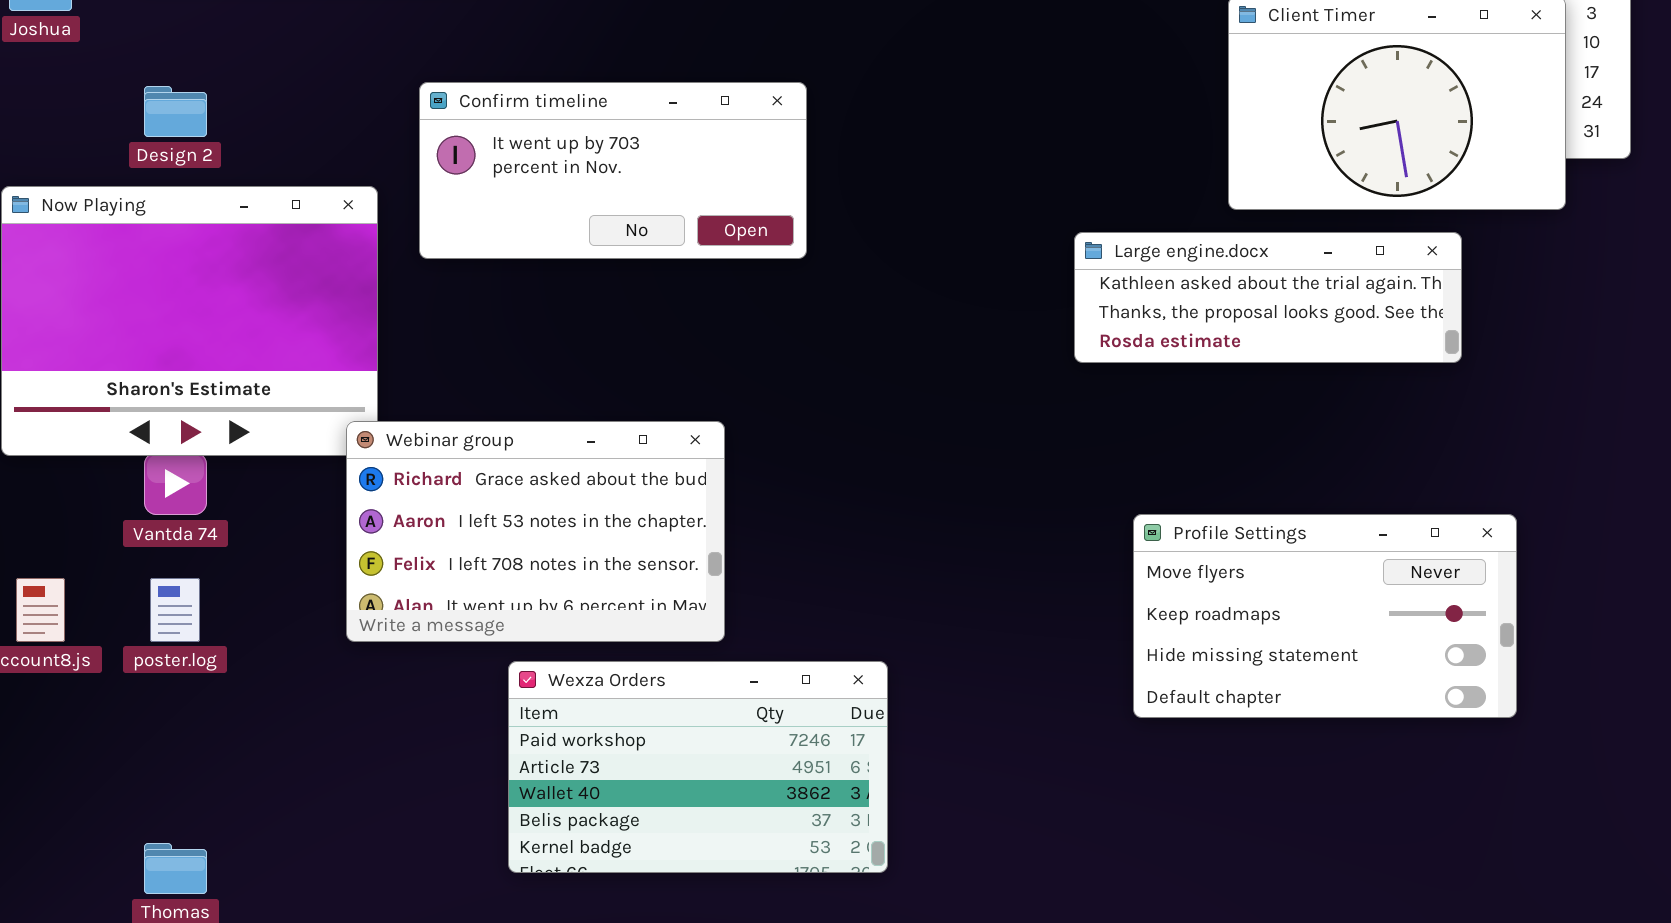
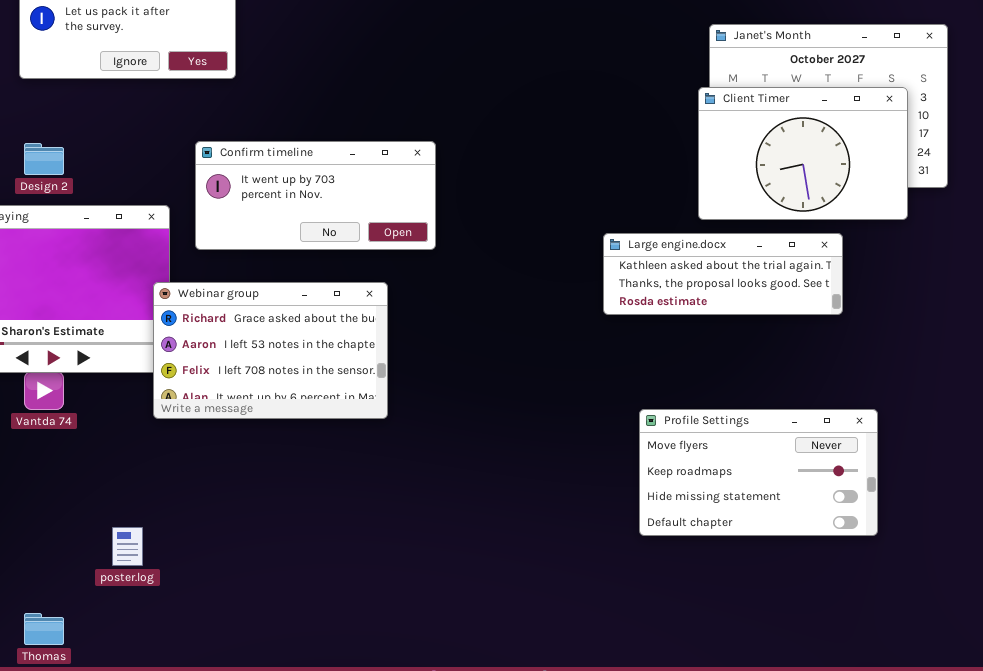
Webinar group: [346,421,725,642] -> [153,282,388,419], moved
poster.log: [150,578,200,642] -> [112,527,143,566], moved
Wexza Orders: [508,661,888,873] -> none, closed

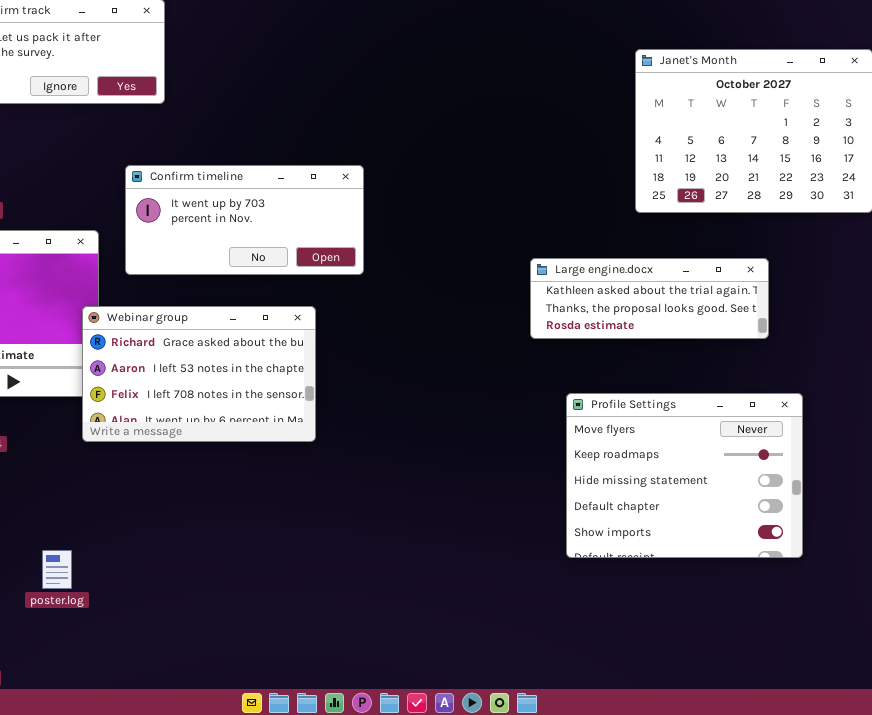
Client Timer: [698,87,908,220] -> none, closed
Profile Settings: [639,409,878,536] -> [566,393,803,558], resized

